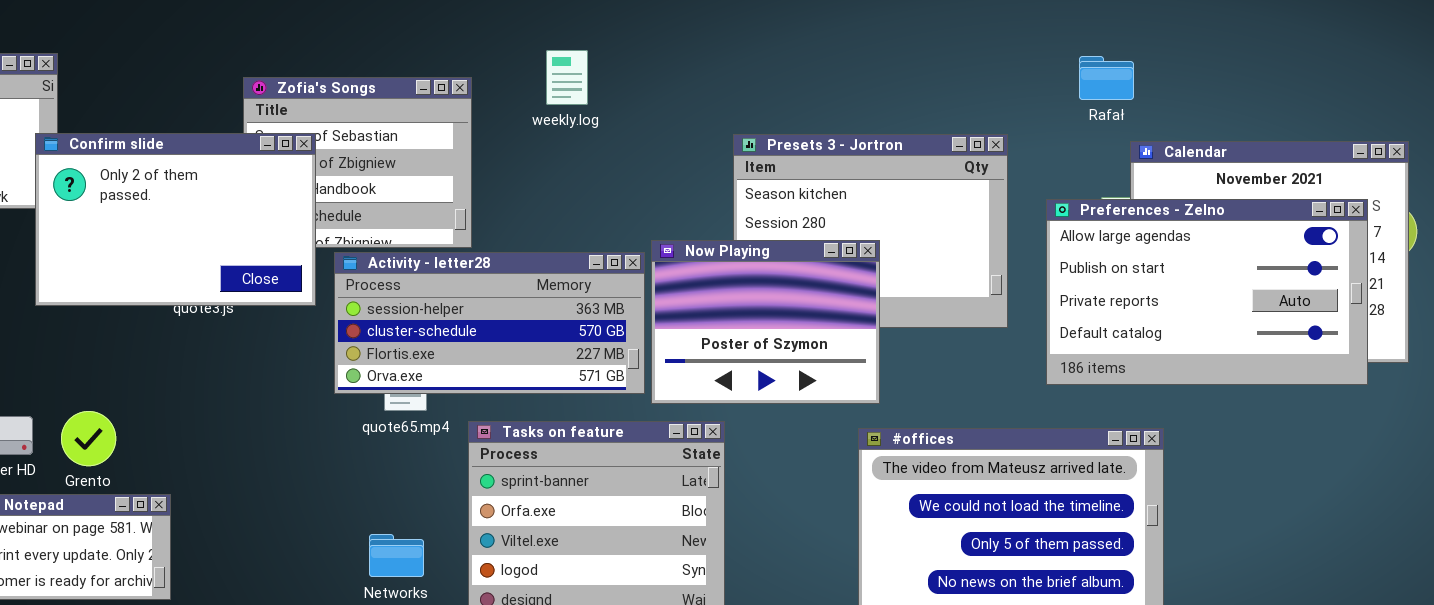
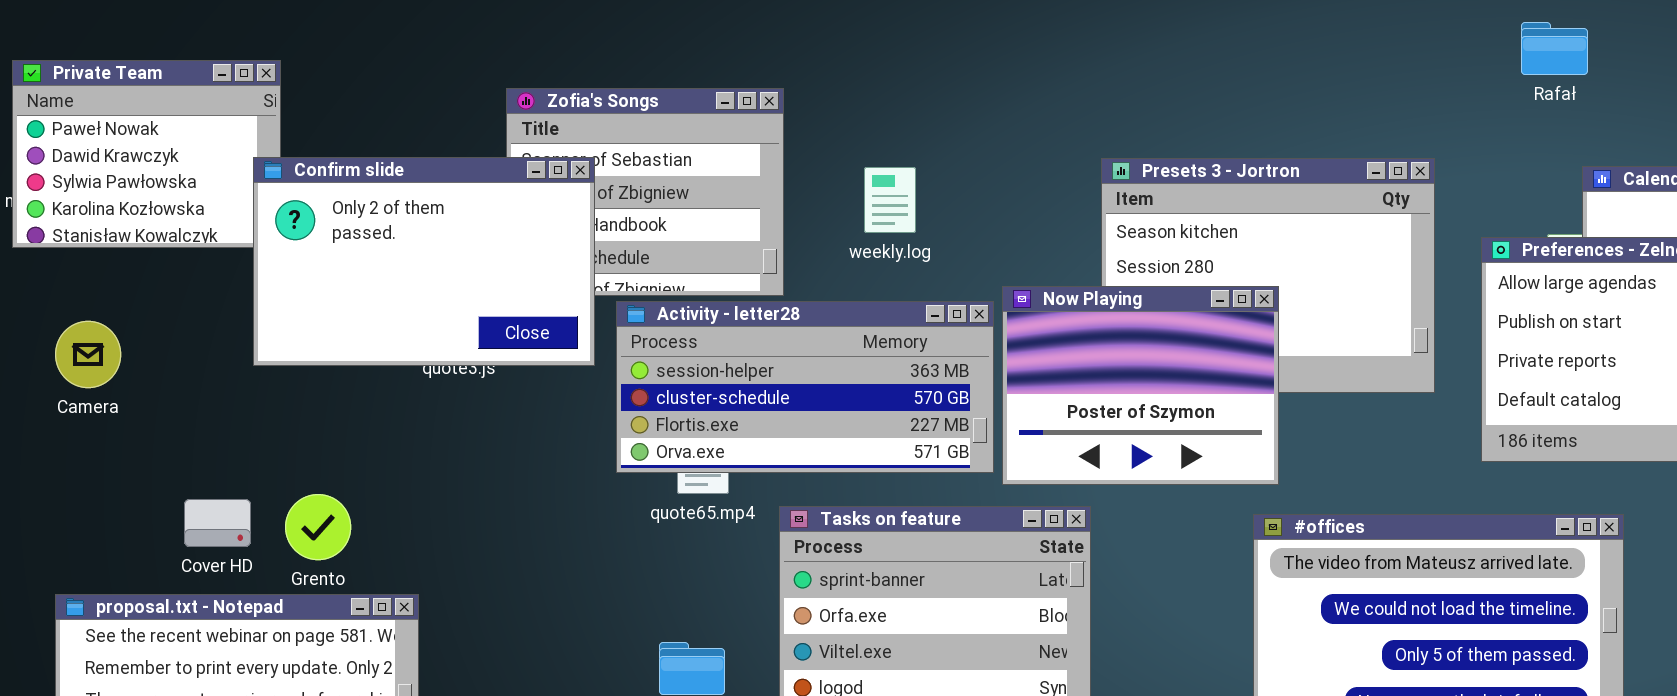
weekly.log: [546,50,588,105] -> [864,167,916,233], moved
Rafał: [1079,56,1134,100] -> [1521,22,1588,75], moved

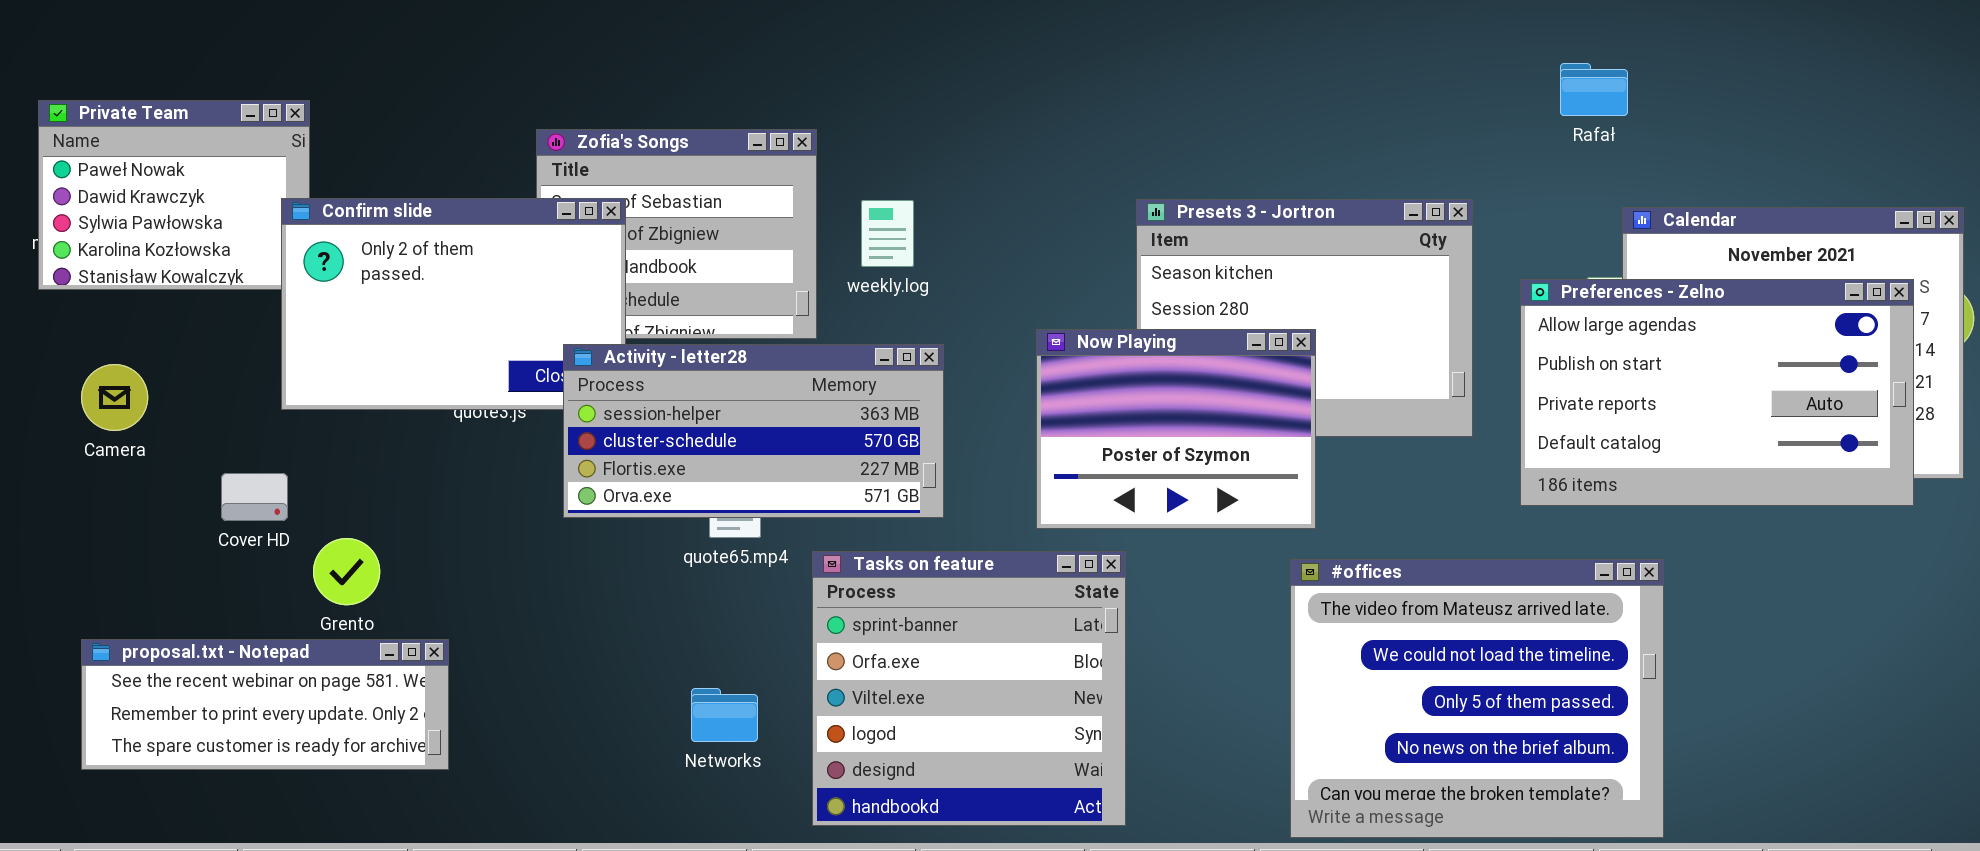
weekly.log: [864,167,916,233] -> [861,200,914,267], moved
Activity - letter28: [616,301,994,473] -> [563,344,944,518], moved
Cover HD: [184,499,251,547] -> [221,473,288,521], moved

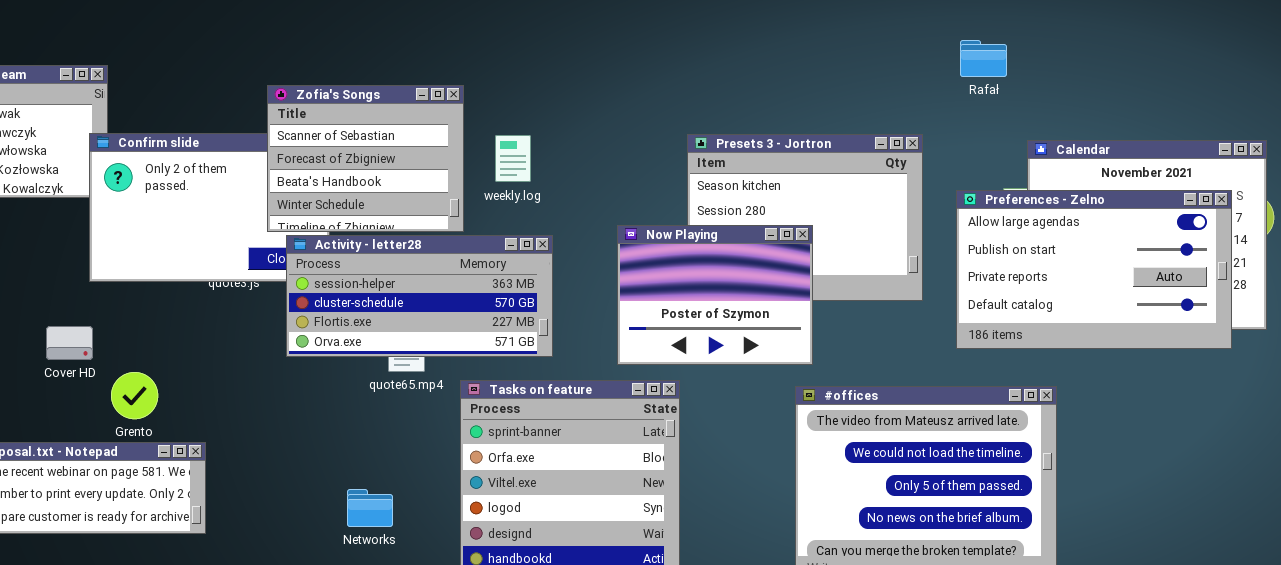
Rafał: [1560,63,1628,116] -> [960,40,1007,77], moved
Zofia's Songs: [536,129,817,339] -> [267,85,464,232], raised
Networks: [691,688,758,742] -> [347,489,393,527], moved

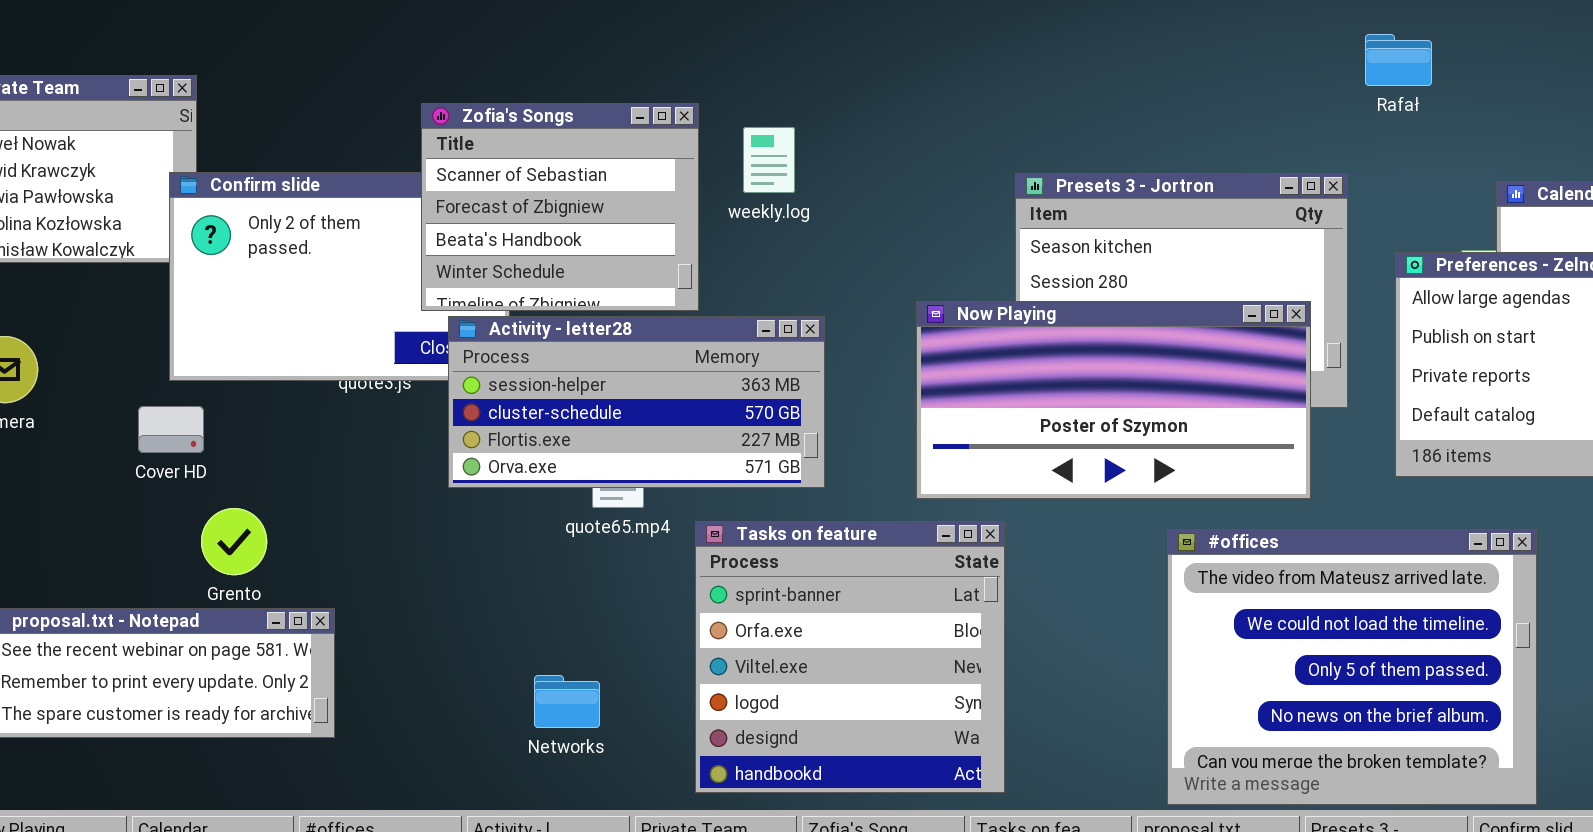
Rafał: [960,40,1007,77] -> [1365,34,1432,86], moved
weekly.log: [495,135,531,182] -> [743,127,795,193], moved
Now Playing: [617,225,813,365] -> [916,301,1311,499], resized
Cover HD: [46,326,93,360] -> [138,406,204,453], moved

